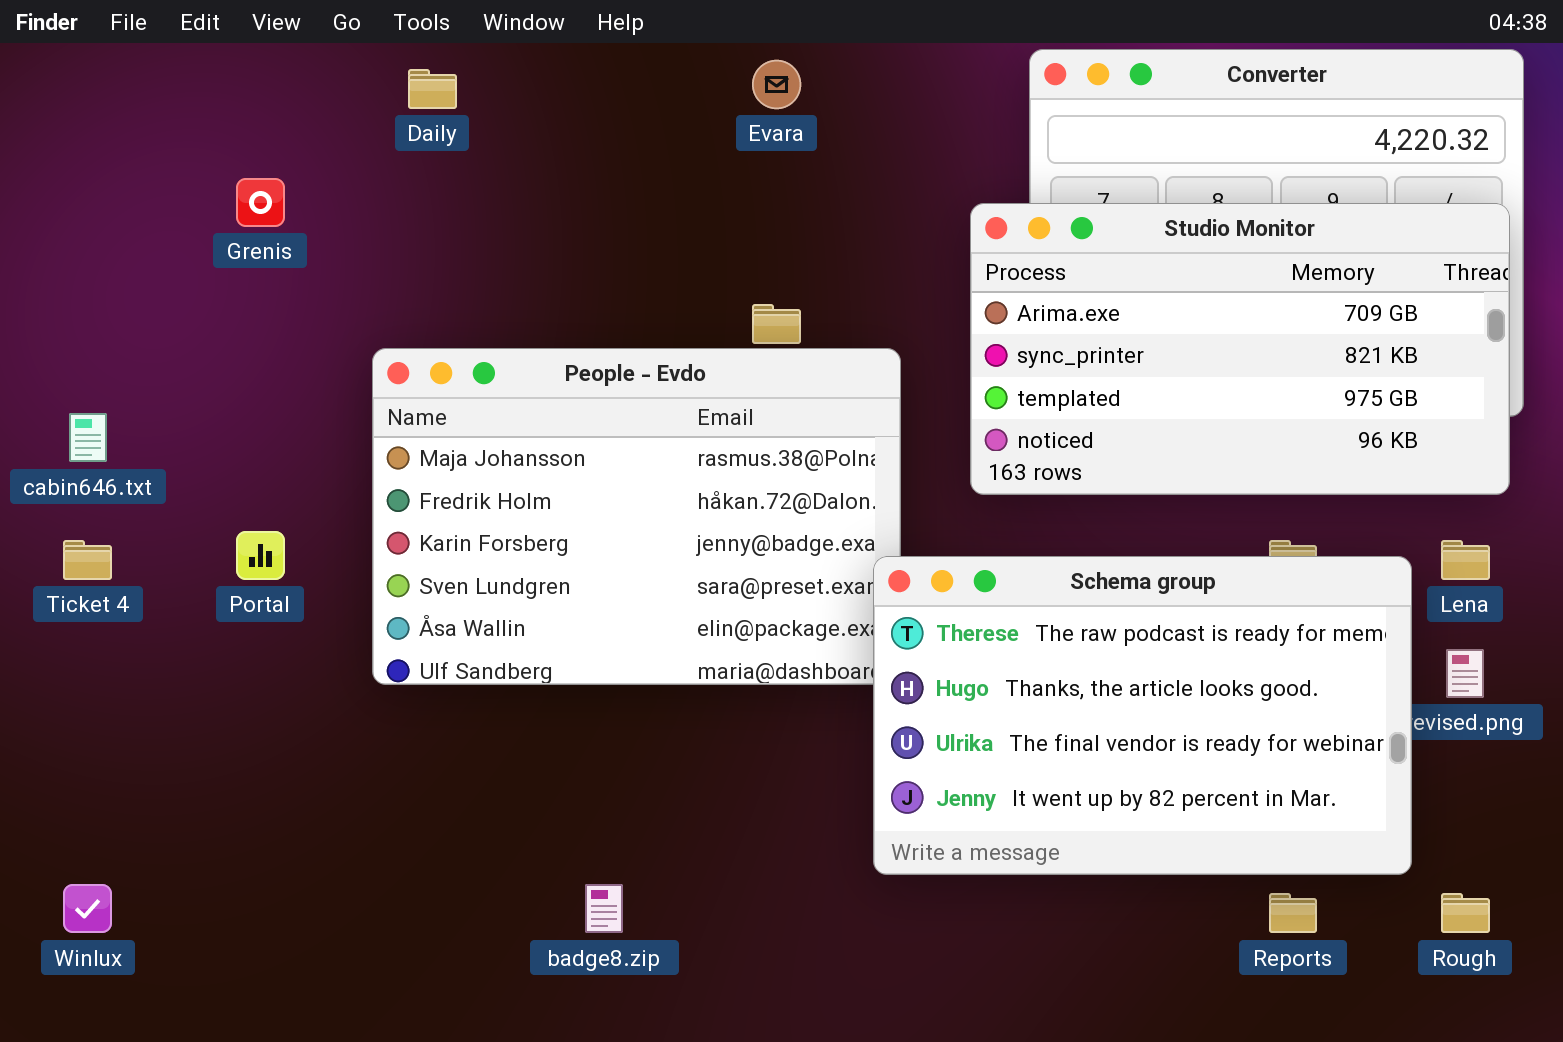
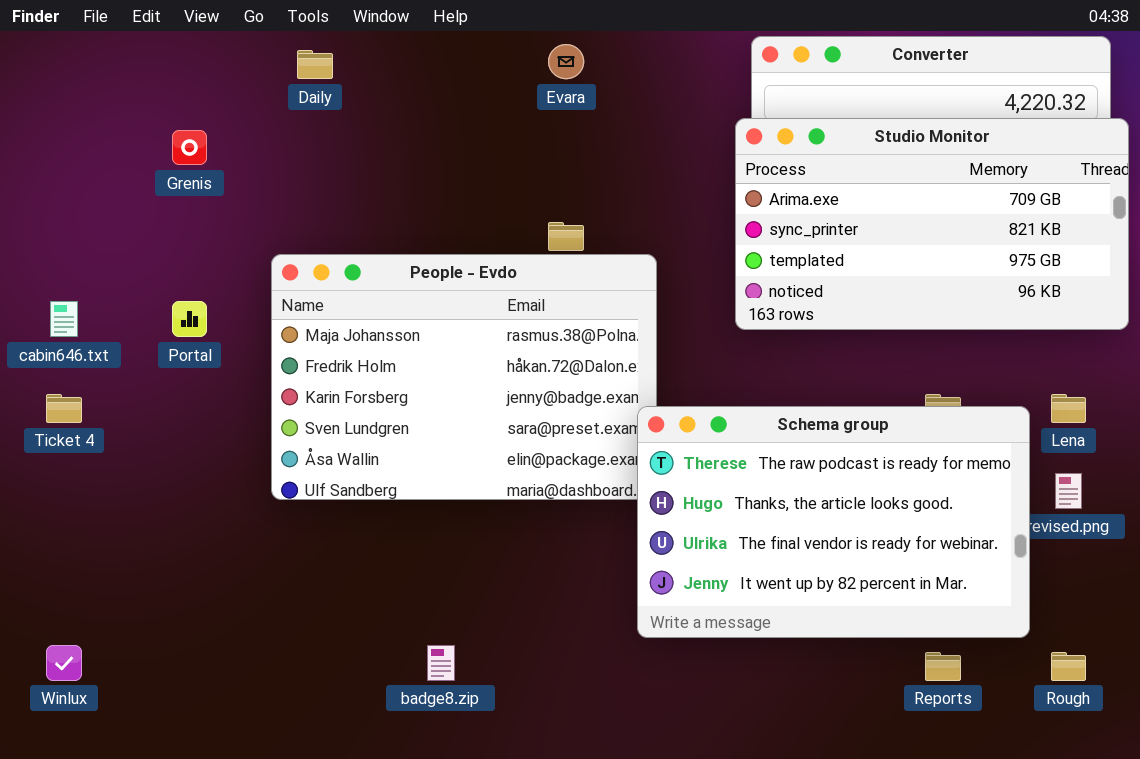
Studio Monitor: [970,203,1510,495] -> [735,118,1129,330], moved
Portal: [236,531,285,580] -> [172,301,207,337], moved

